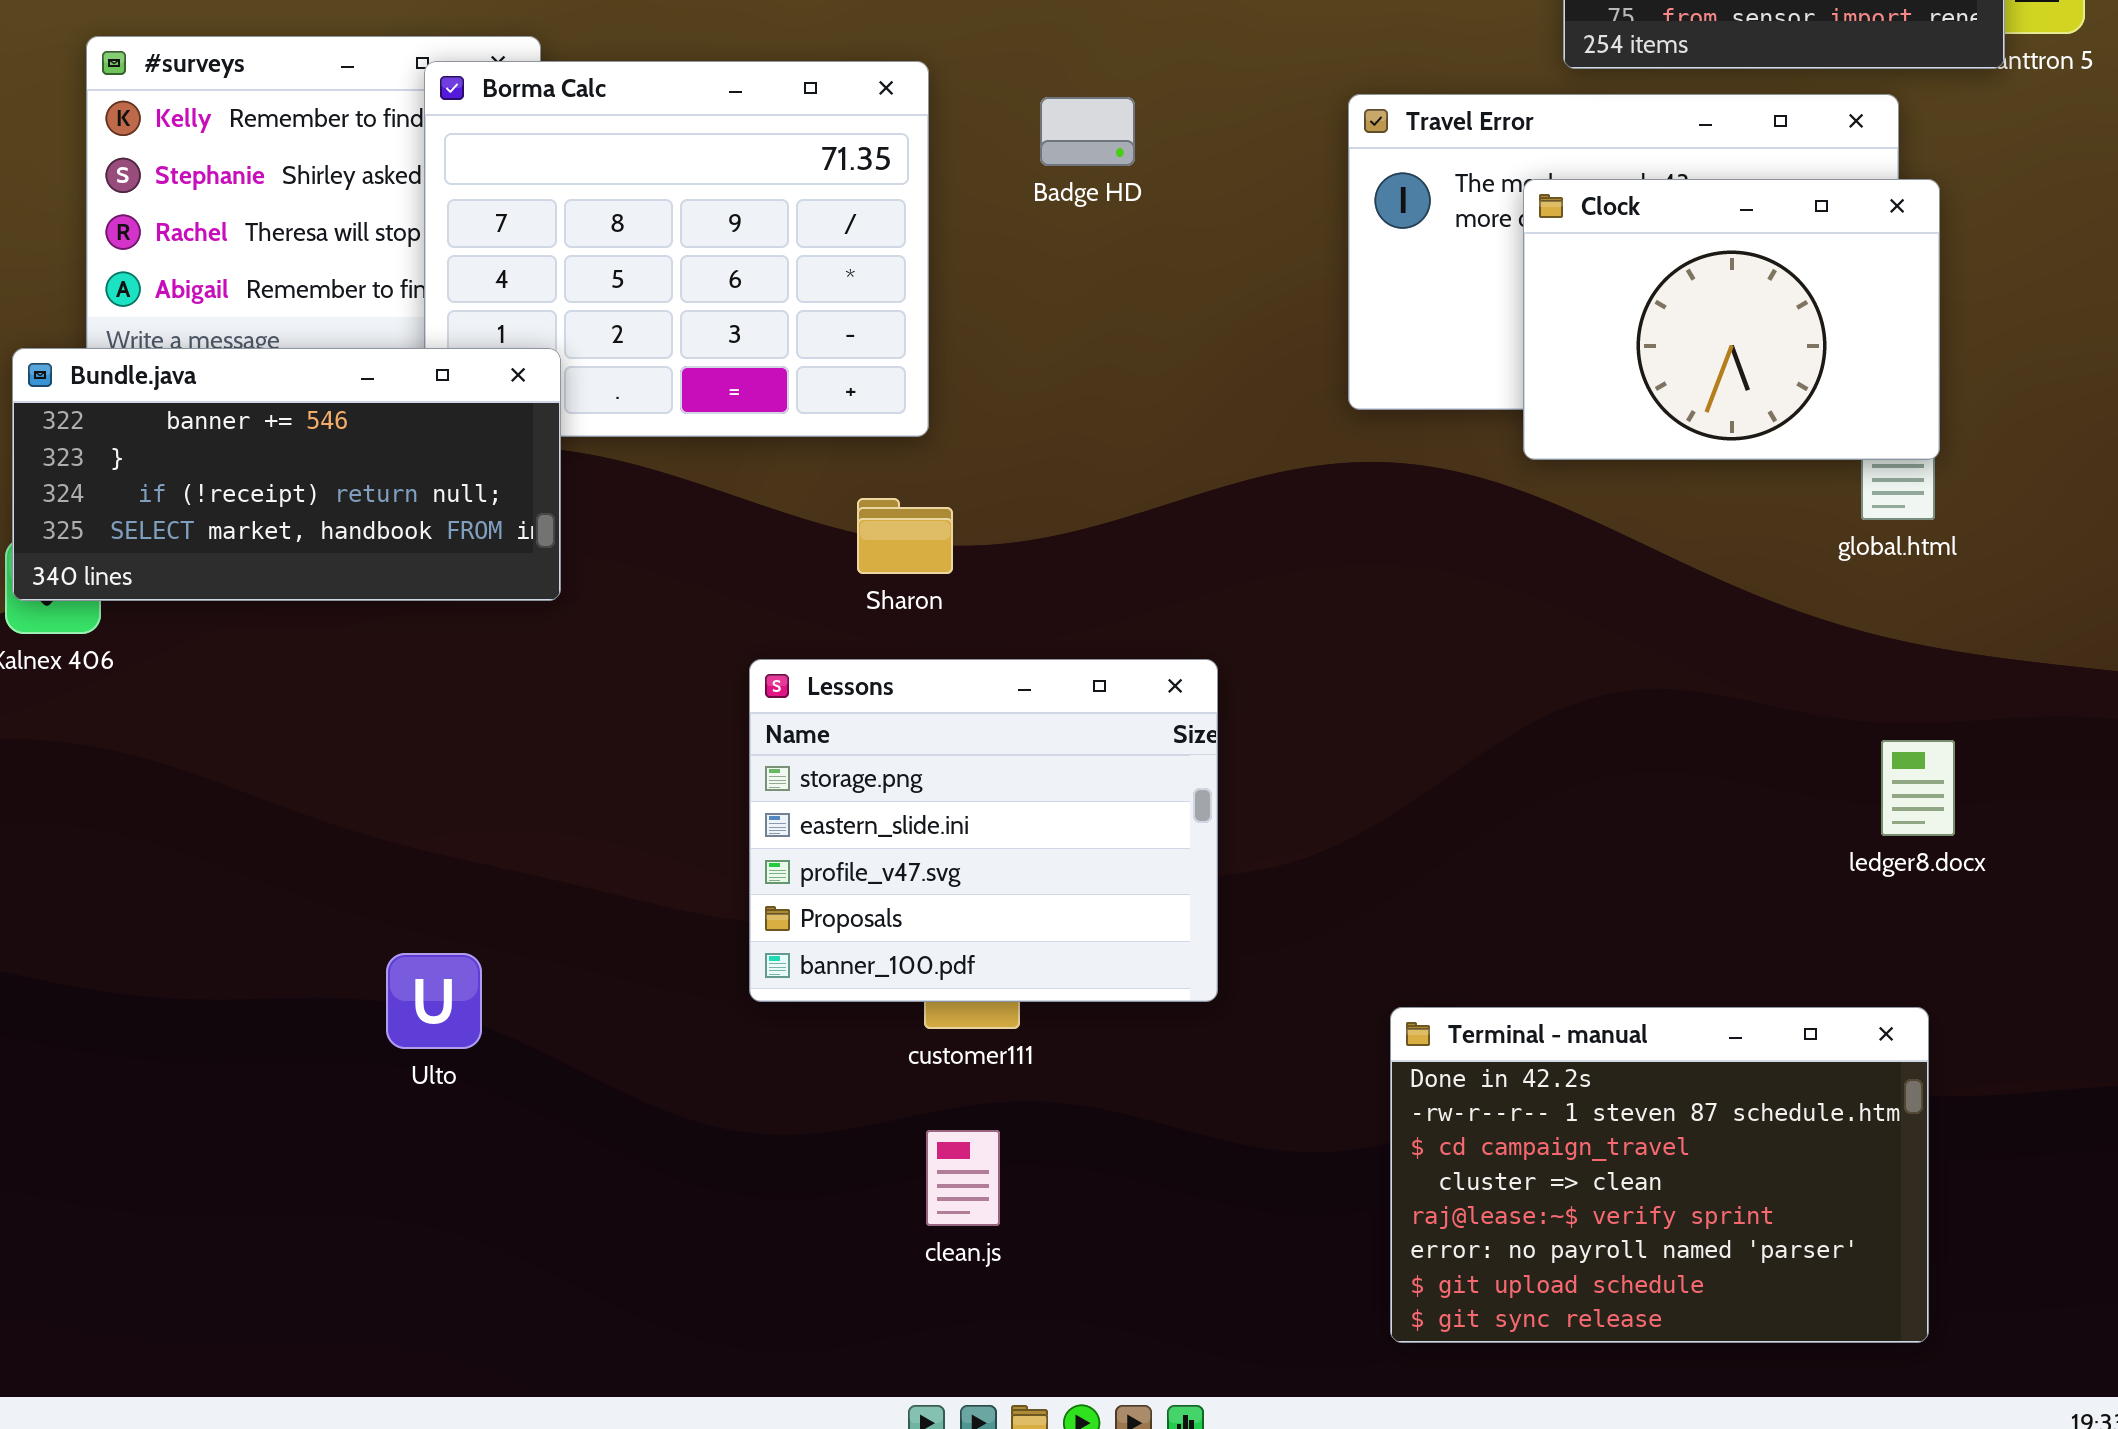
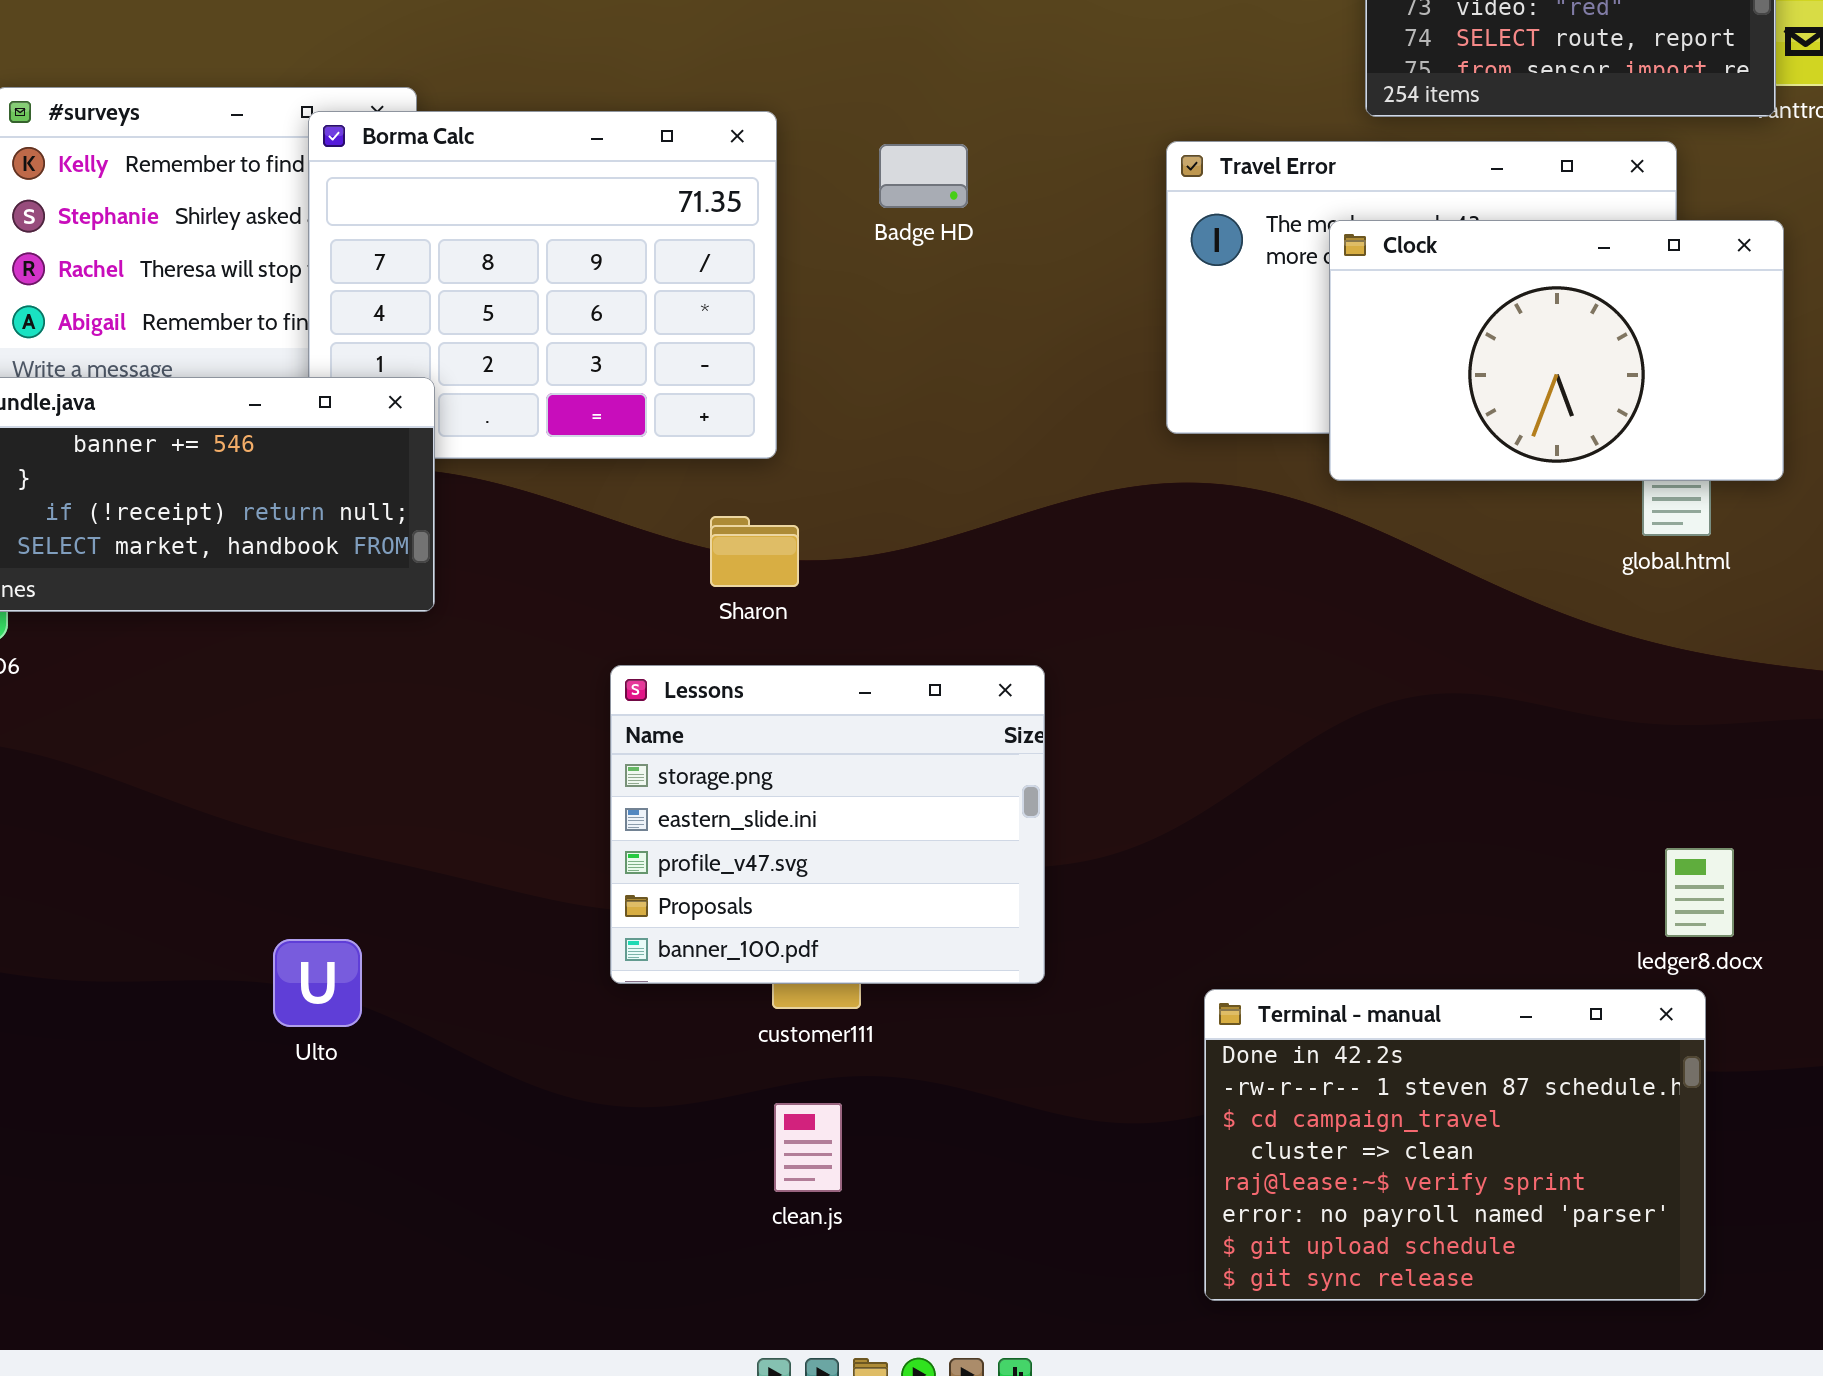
Clock: [1523,179,1940,460] -> [1329,220,1784,481], resized
ledger8.docx: [1881,740,1955,836] -> [1665,848,1734,937], moved

